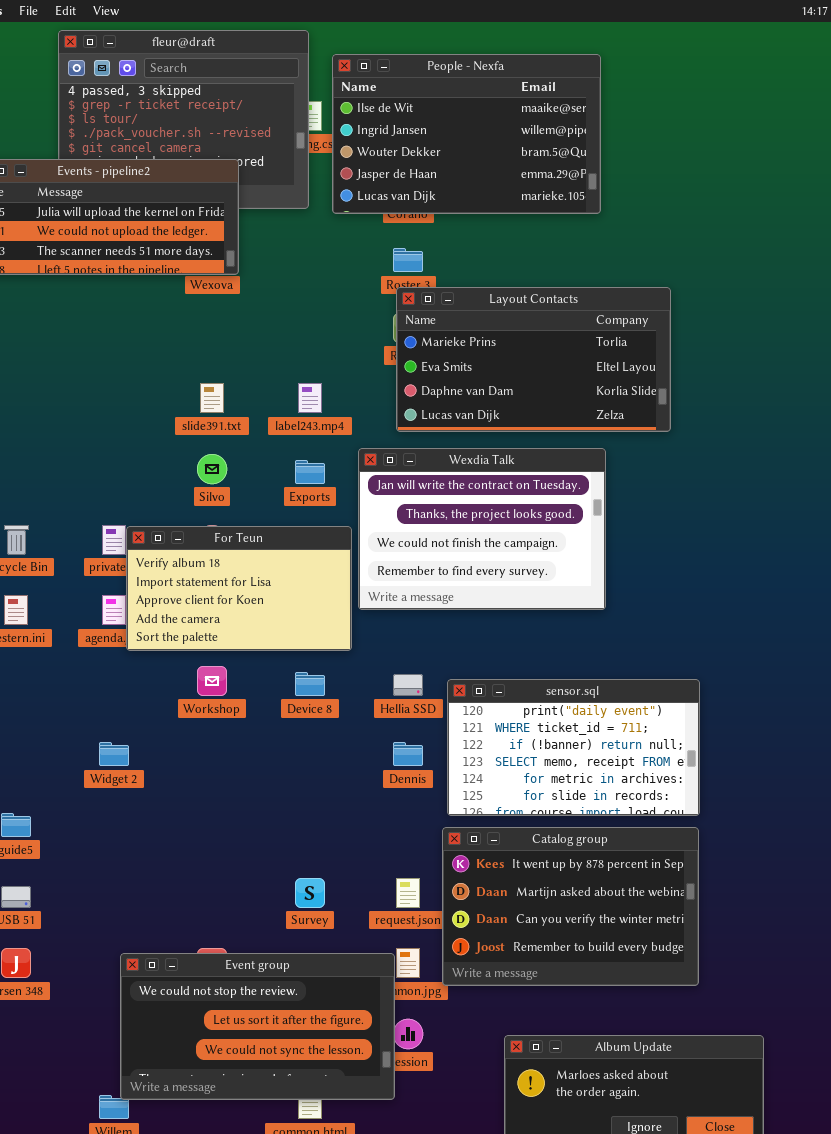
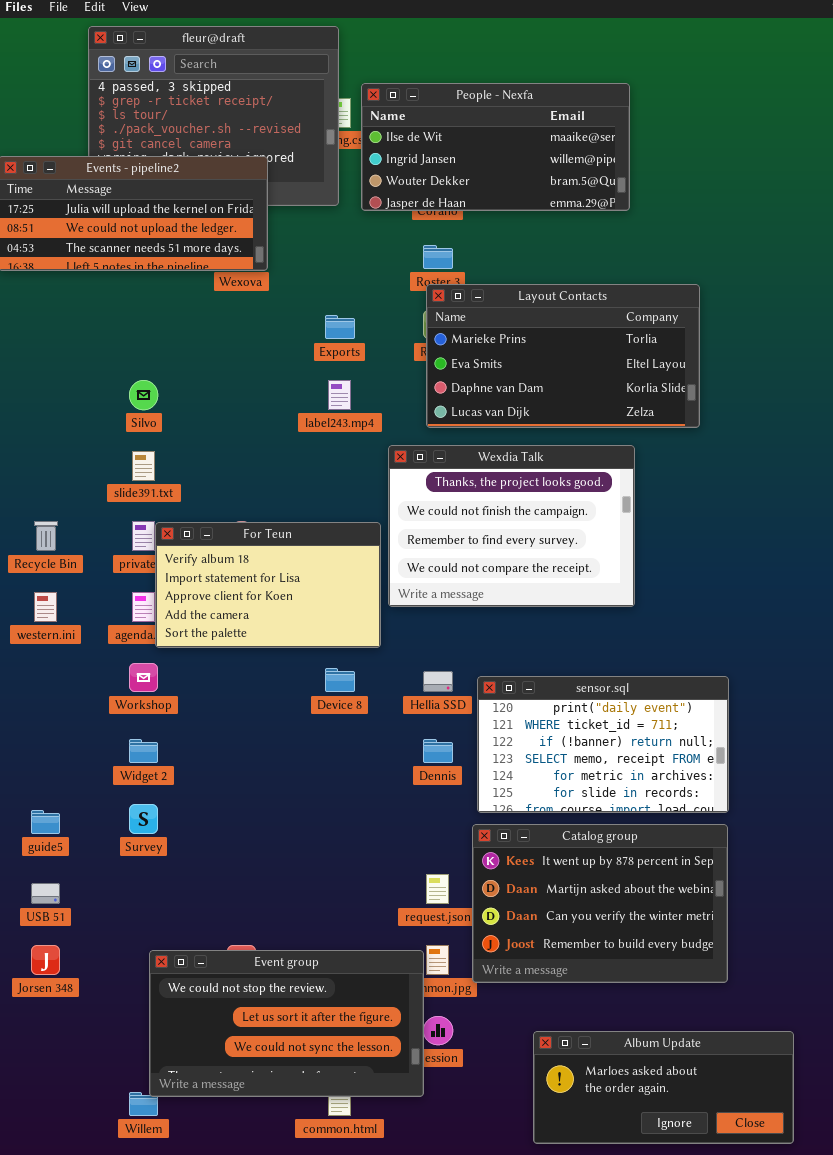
People - Nexfa: [332,54,601,214] -> [361,83,630,211], resized
slide391.txt: [200,383,224,413] -> [132,451,155,481], moved
Wexdia Talk: [358,448,606,610] -> [388,445,635,607], scrolled down 1 row
Silvo: [197,454,227,484] -> [129,380,158,410], moved
Exports: [295,460,325,484] -> [325,315,355,339], moved
Workshop: [197,666,227,696] -> [129,663,158,692], moved
Survey: [295,878,325,908] -> [129,804,158,834], moved

